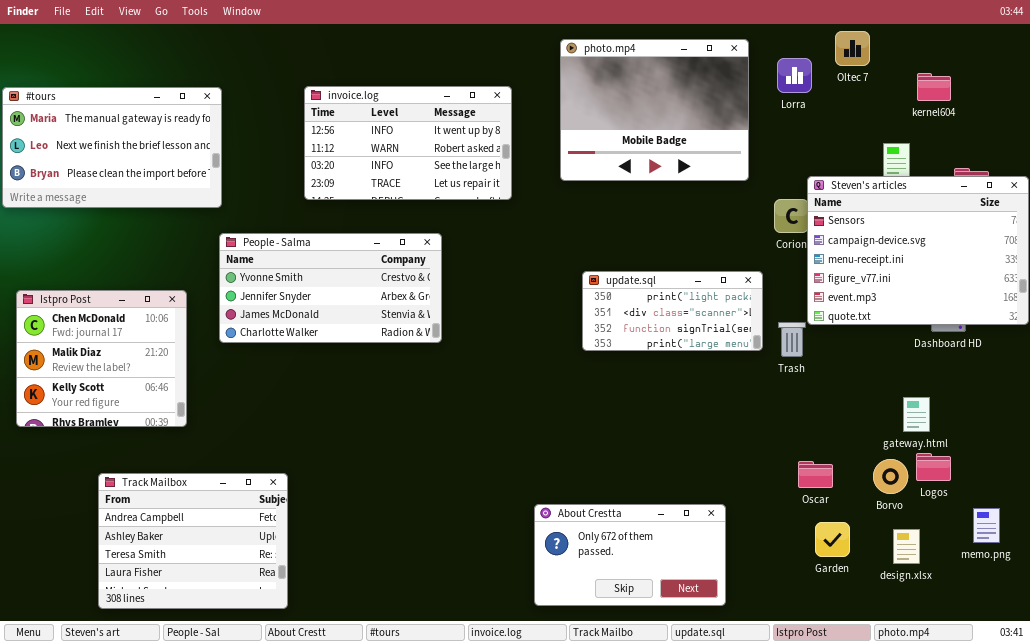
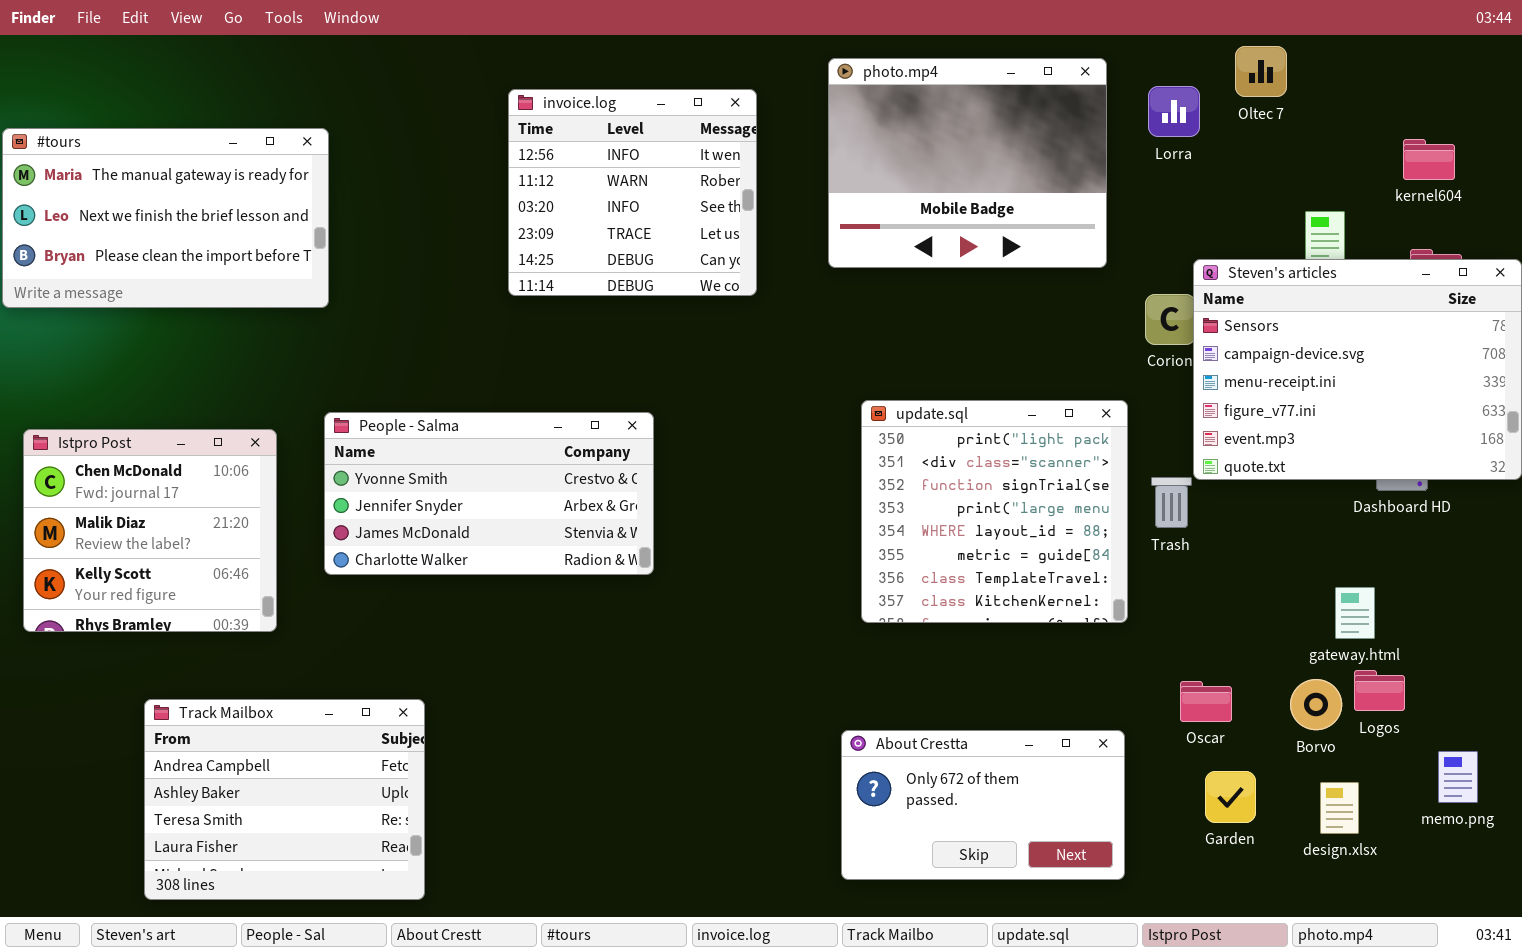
kernel604: [917,73,951,101] -> [1403,139,1455,180], moved
invoice.log: [304,86,512,200] -> [508,89,757,296], resized
People - Salma: [219,233,442,343] -> [324,412,654,575], moved
update.sql: [582,271,763,351] -> [861,400,1128,623], resized
About Crestta: [534,504,726,606] -> [841,730,1125,880], moved

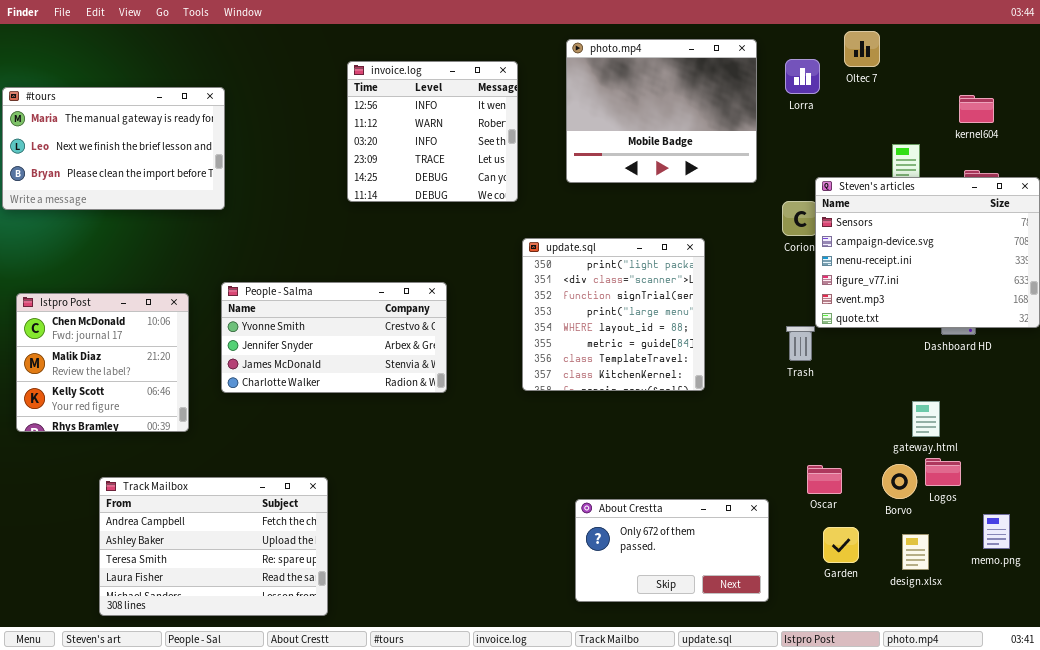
update.sql: [861,400,1128,623] -> [522,238,705,391], moved
Track Mailbox: [144,699,425,900] -> [99,477,328,616], resized

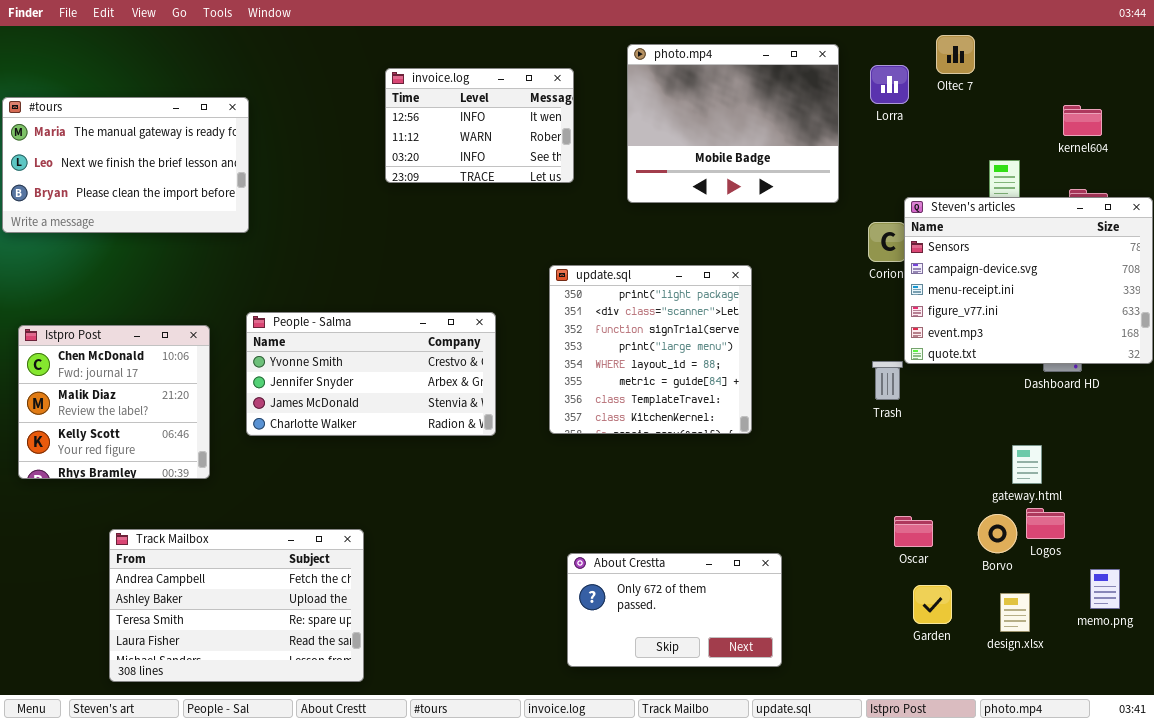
invoice.log: [347,61,518,202] -> [385,68,574,183], resized
update.sql: [522,238,705,391] -> [549,265,752,434], moved
About Crestta: [575,499,769,602] -> [567,553,782,667], moved

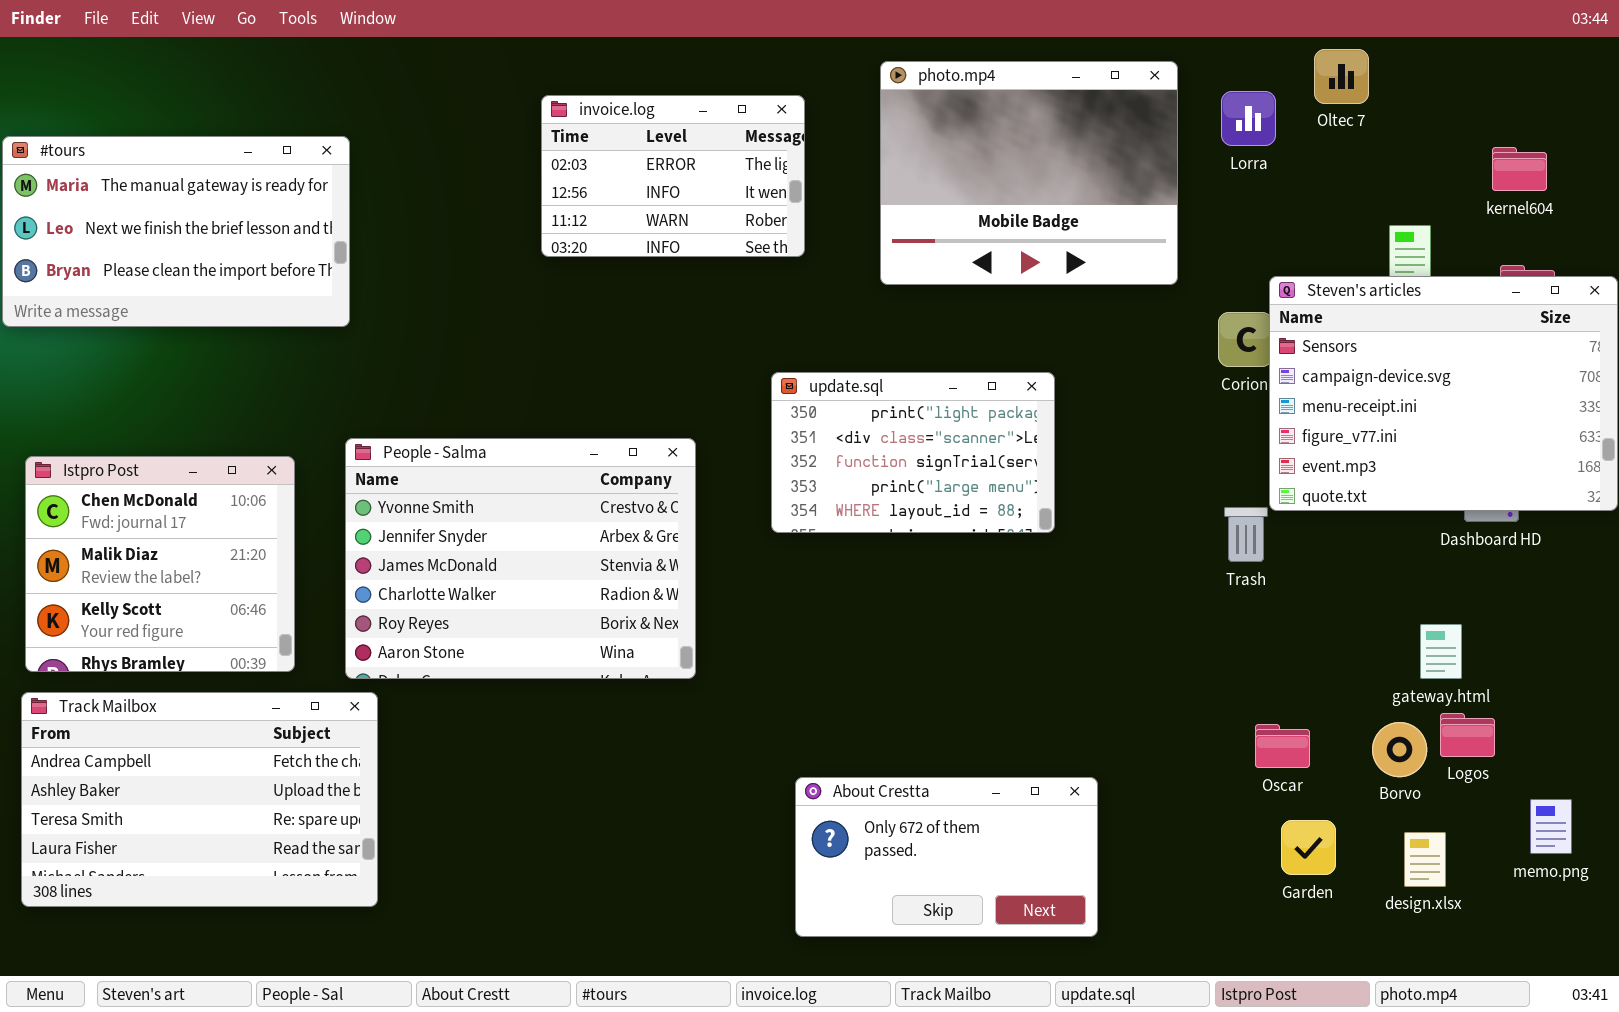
invoice.log: [385,68,574,183] -> [541,95,805,257], scrolled up 1 row
update.sql: [549,265,752,434] -> [771,372,1055,533], resized
People - Salma: [246,312,496,436] -> [345,438,696,679], resized
Track Mailbox: [109,529,364,682] -> [21,692,378,907], moved

